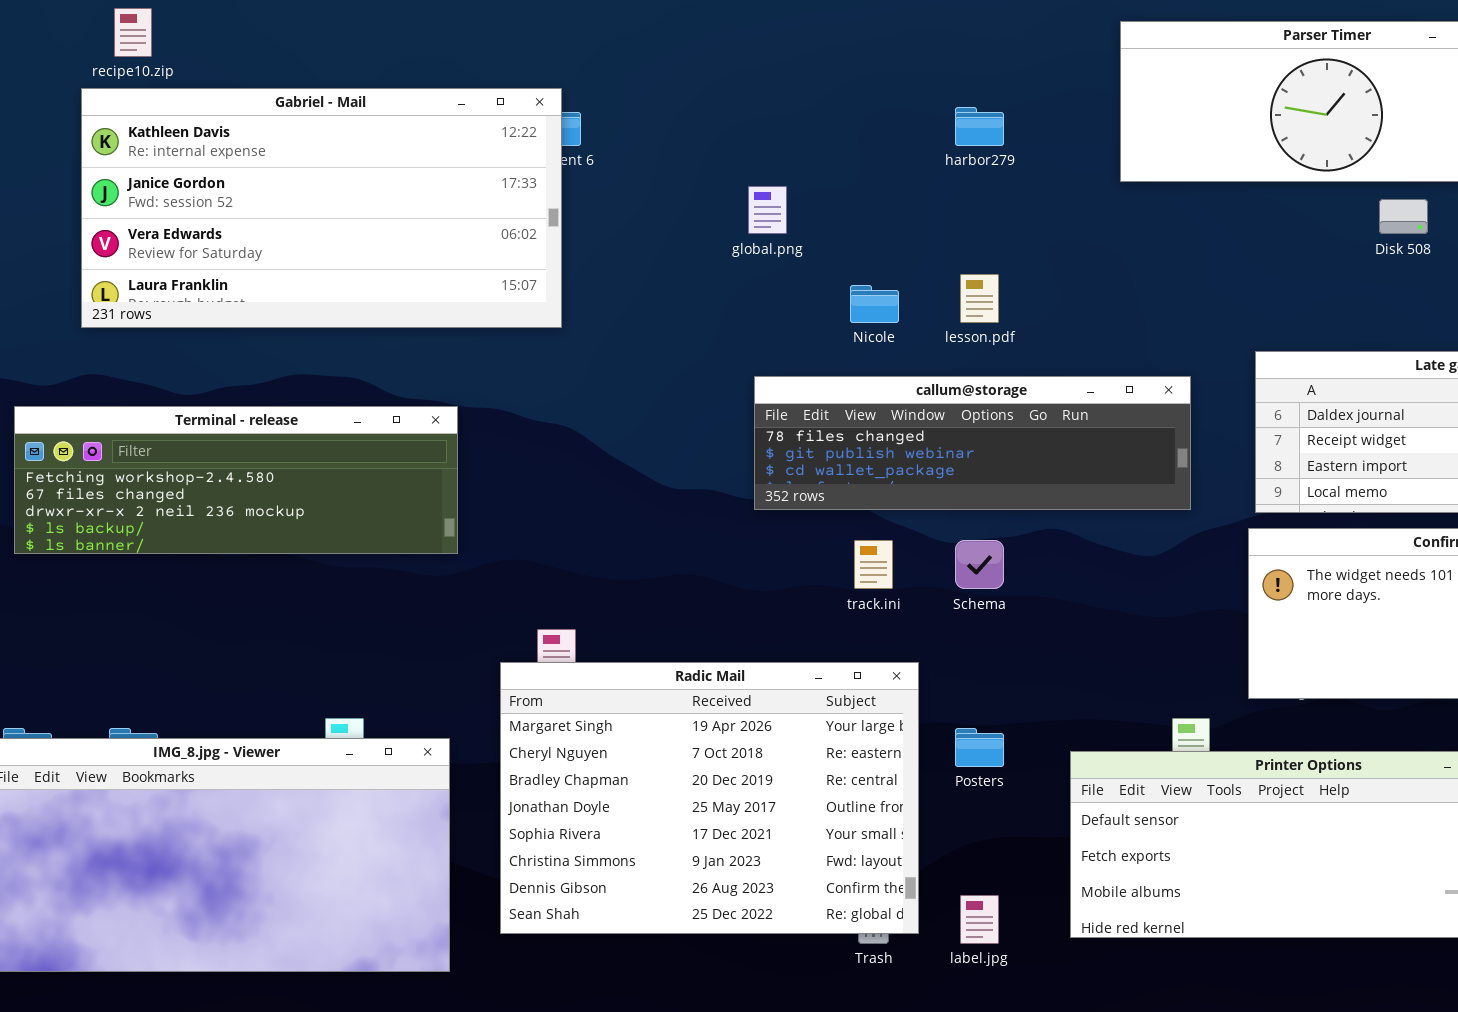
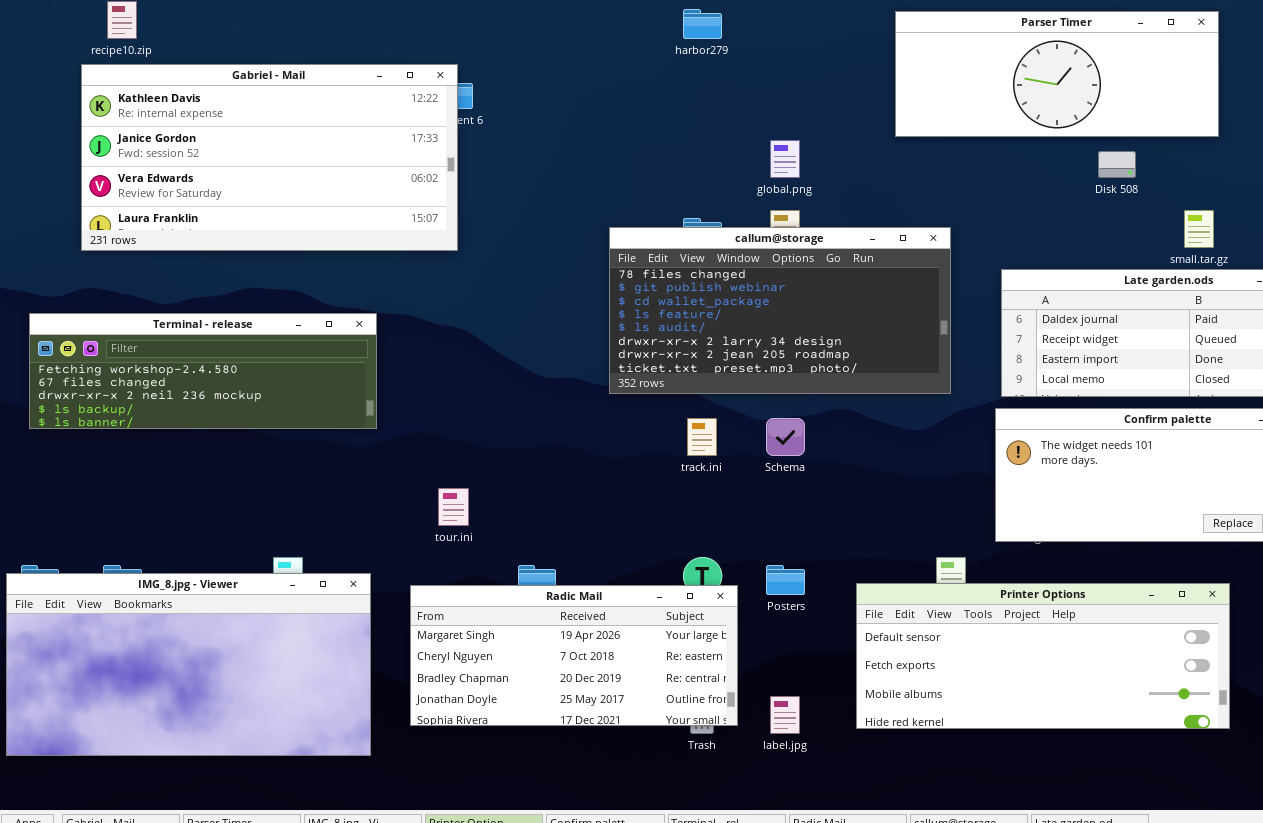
harbor279: [955,107,1004,146] -> [683,9,722,39], moved
global.png: [748,186,787,234] -> [770,140,800,178], moved
callum@storage: [754,376,1191,510] -> [609,227,951,394], resized
Radic Mail: [500,662,919,934] -> [410,585,738,726], resized

